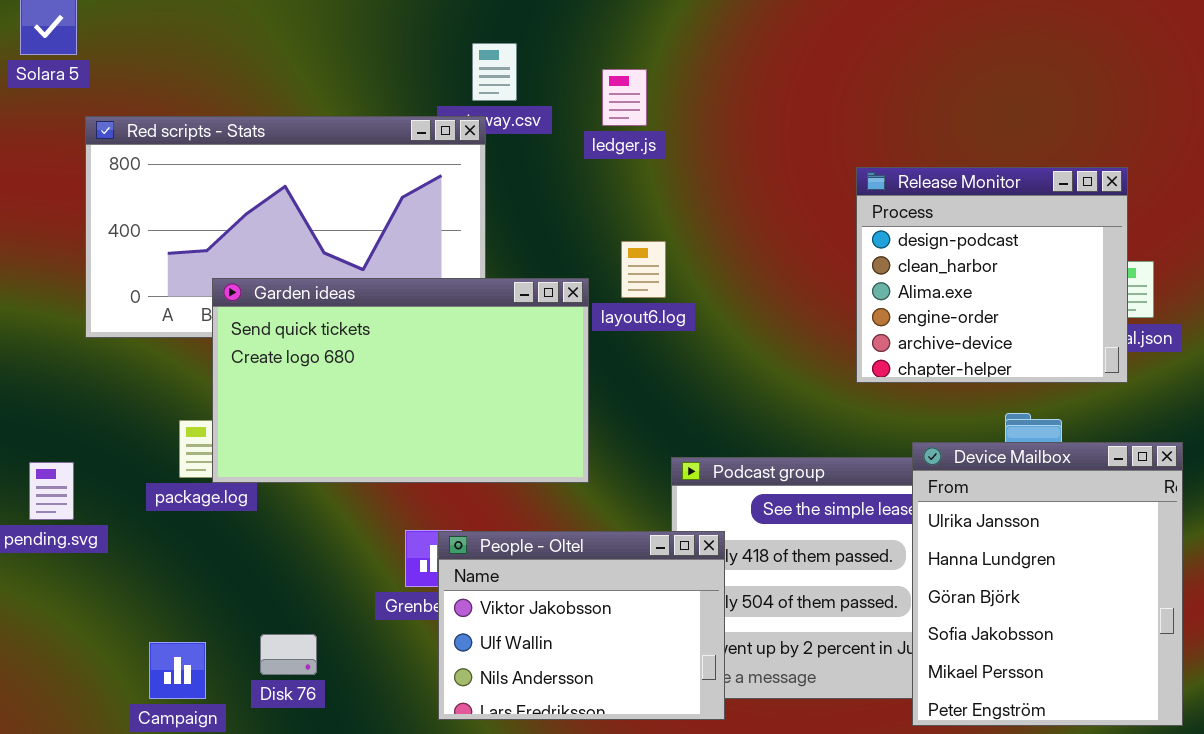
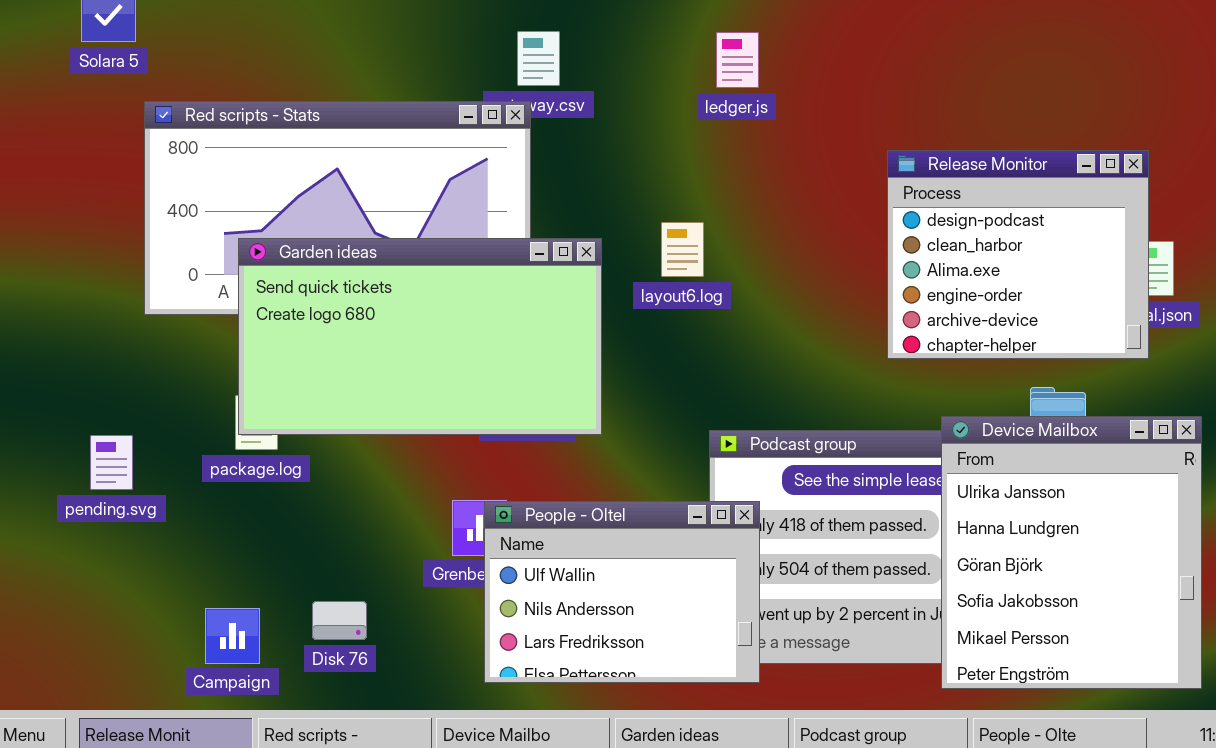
ledger.js: [602,69,647,126] -> [716,32,759,88], moved
Garden ideas: [212,278,589,483] -> [238,238,602,435], moved
People - Oltel: [438,531,725,720] -> [484,501,760,683], scrolled down 1 row

